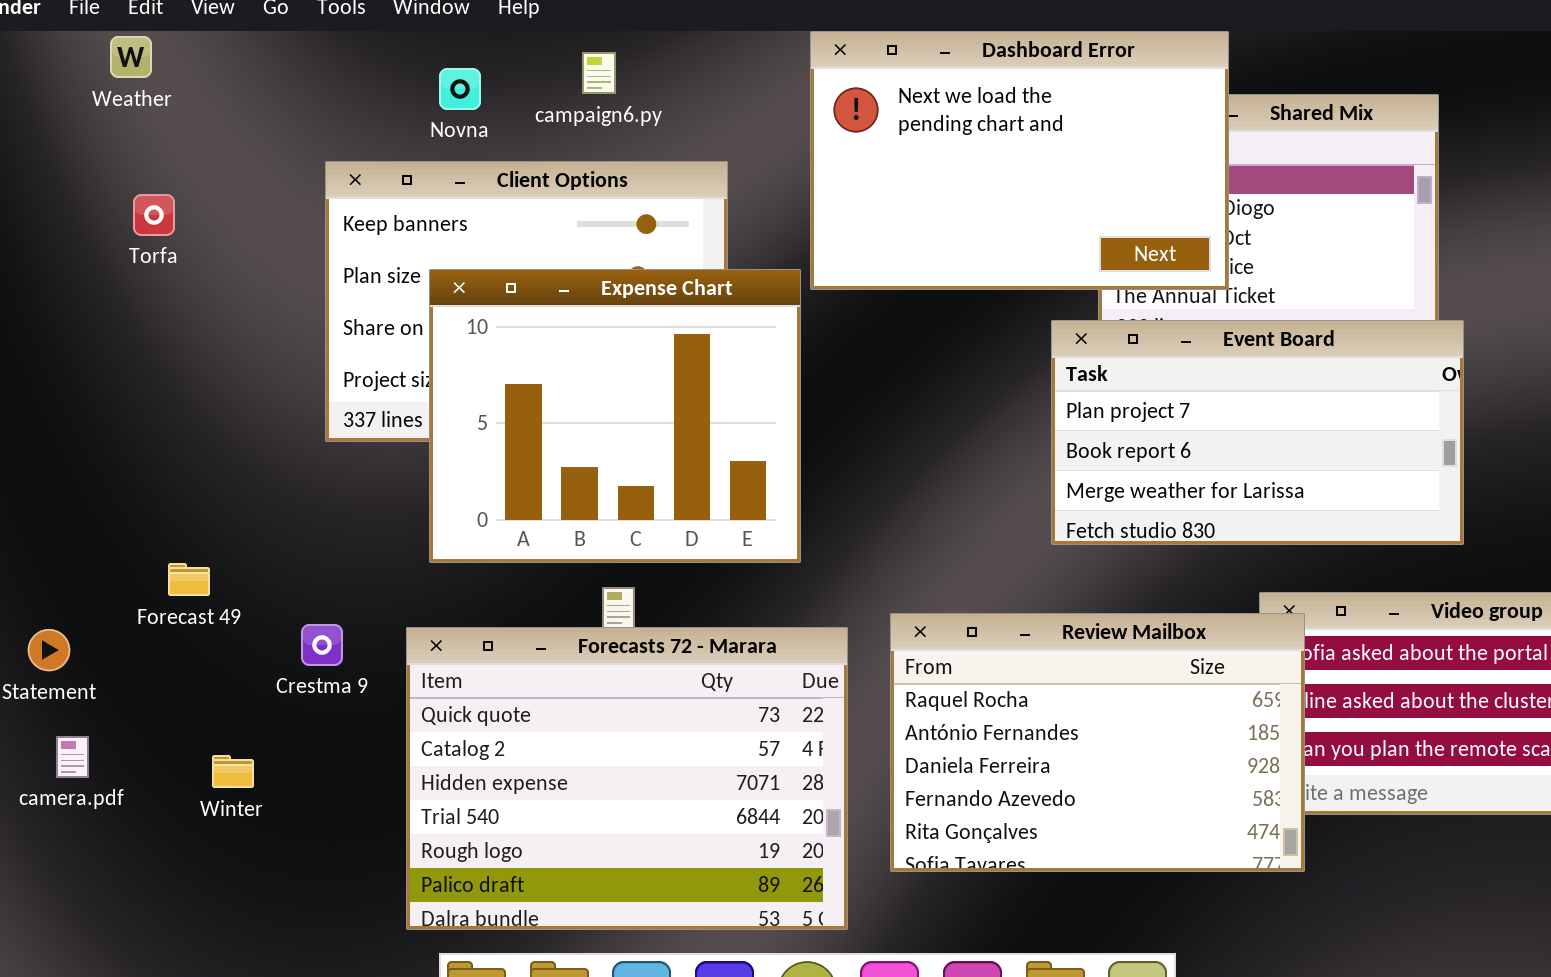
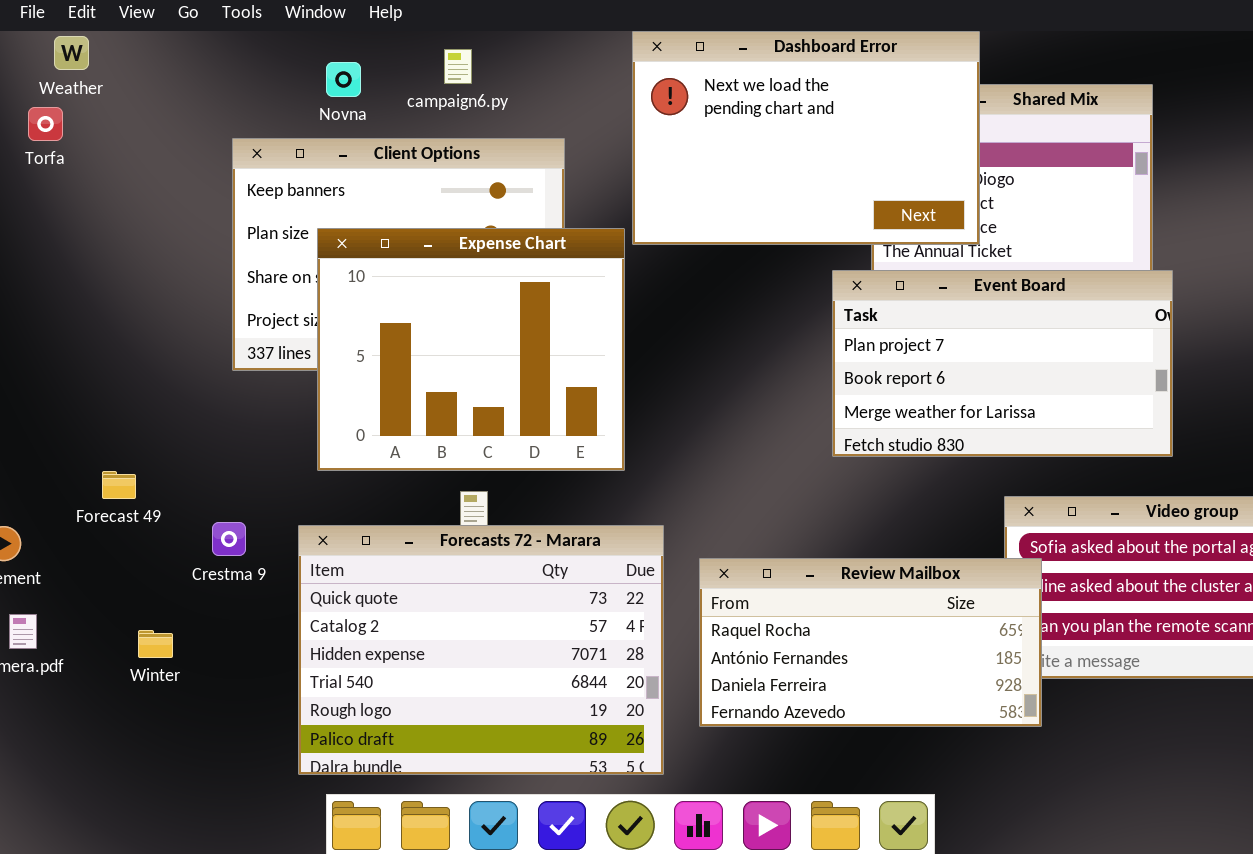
Torfa: [133,194,175,236] -> [28,107,63,141], moved
Review Mailbox: [890,613,1305,872] -> [699,558,1042,727], resized

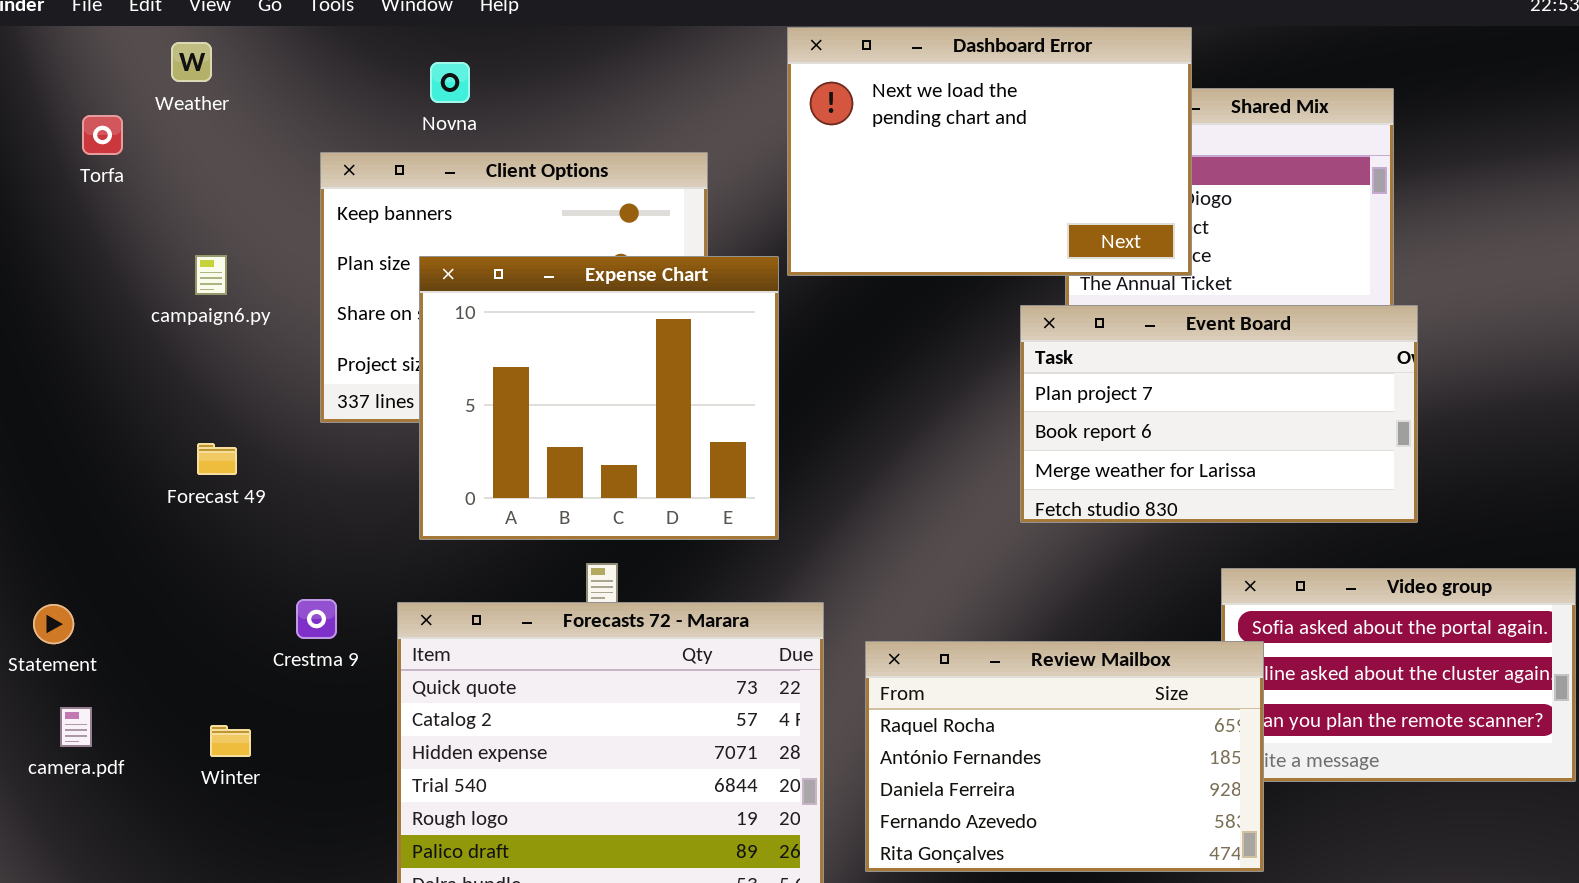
Weather: [54,36,89,70] -> [171,42,212,82], moved
campaign6.py: [444,49,472,84] -> [195,255,227,295], moved
Forecast 49: [102,471,136,499] -> [197,443,237,475], moved
Review Mailbox: [699,558,1042,727] -> [865,641,1264,872], resized

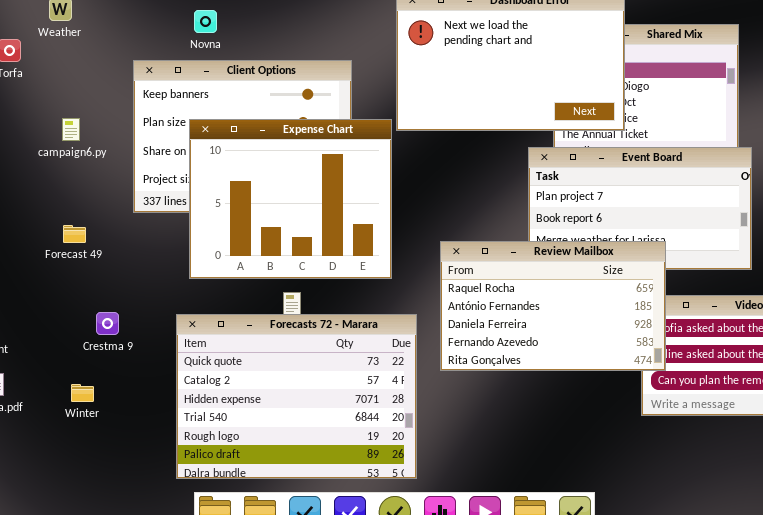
Crestma 9: [296,599,337,639] -> [96,312,119,335], moved
Review Mailbox: [865,641,1264,872] -> [440,241,666,371], moved

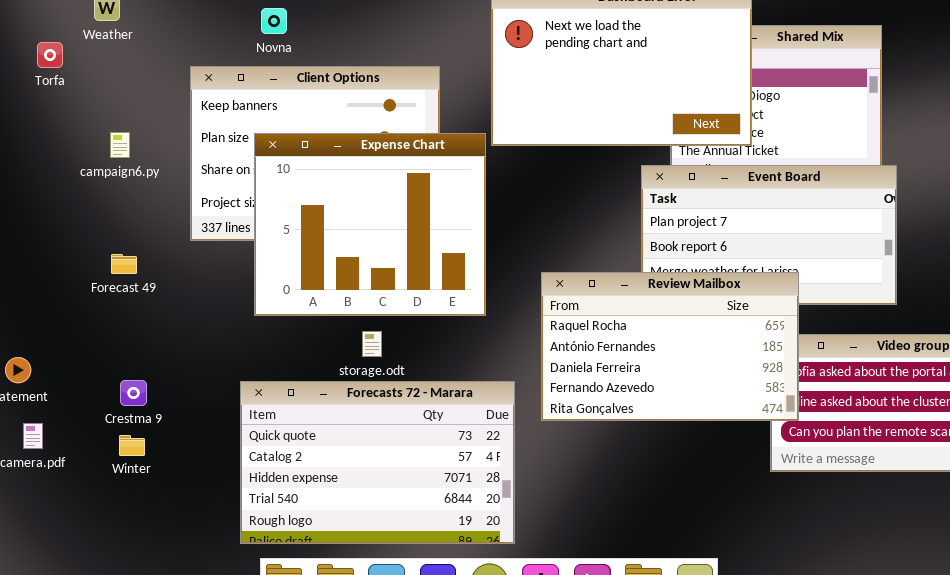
Crestma 9: [96,312,119,335] -> [120,380,147,406], moved
Forecasts 72 - Marara: [176,314,417,479] -> [240,381,515,544], resized

